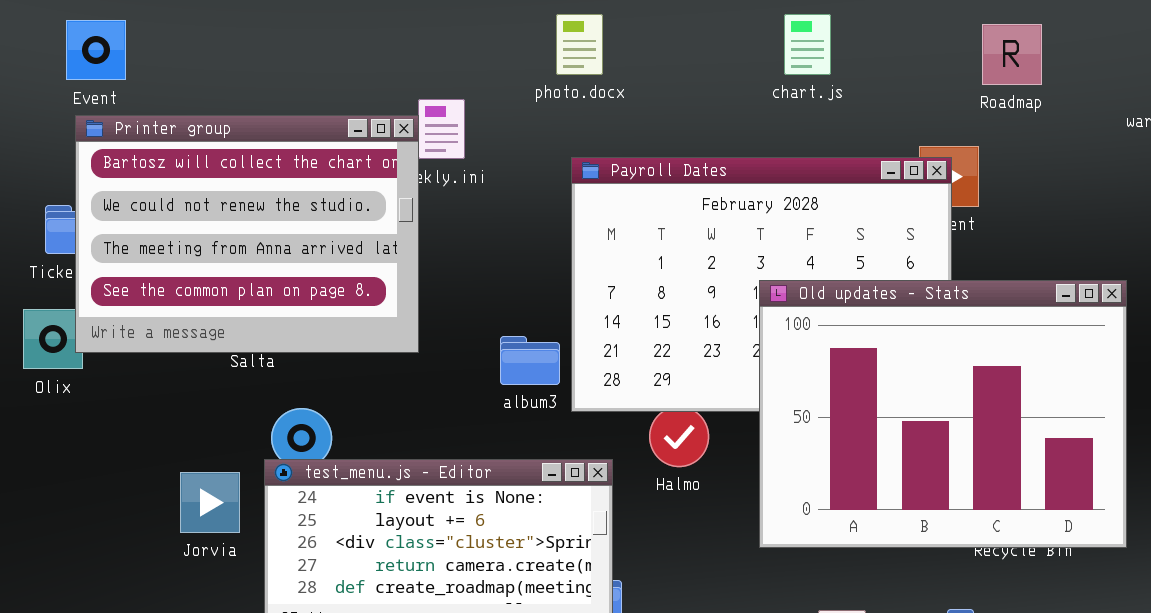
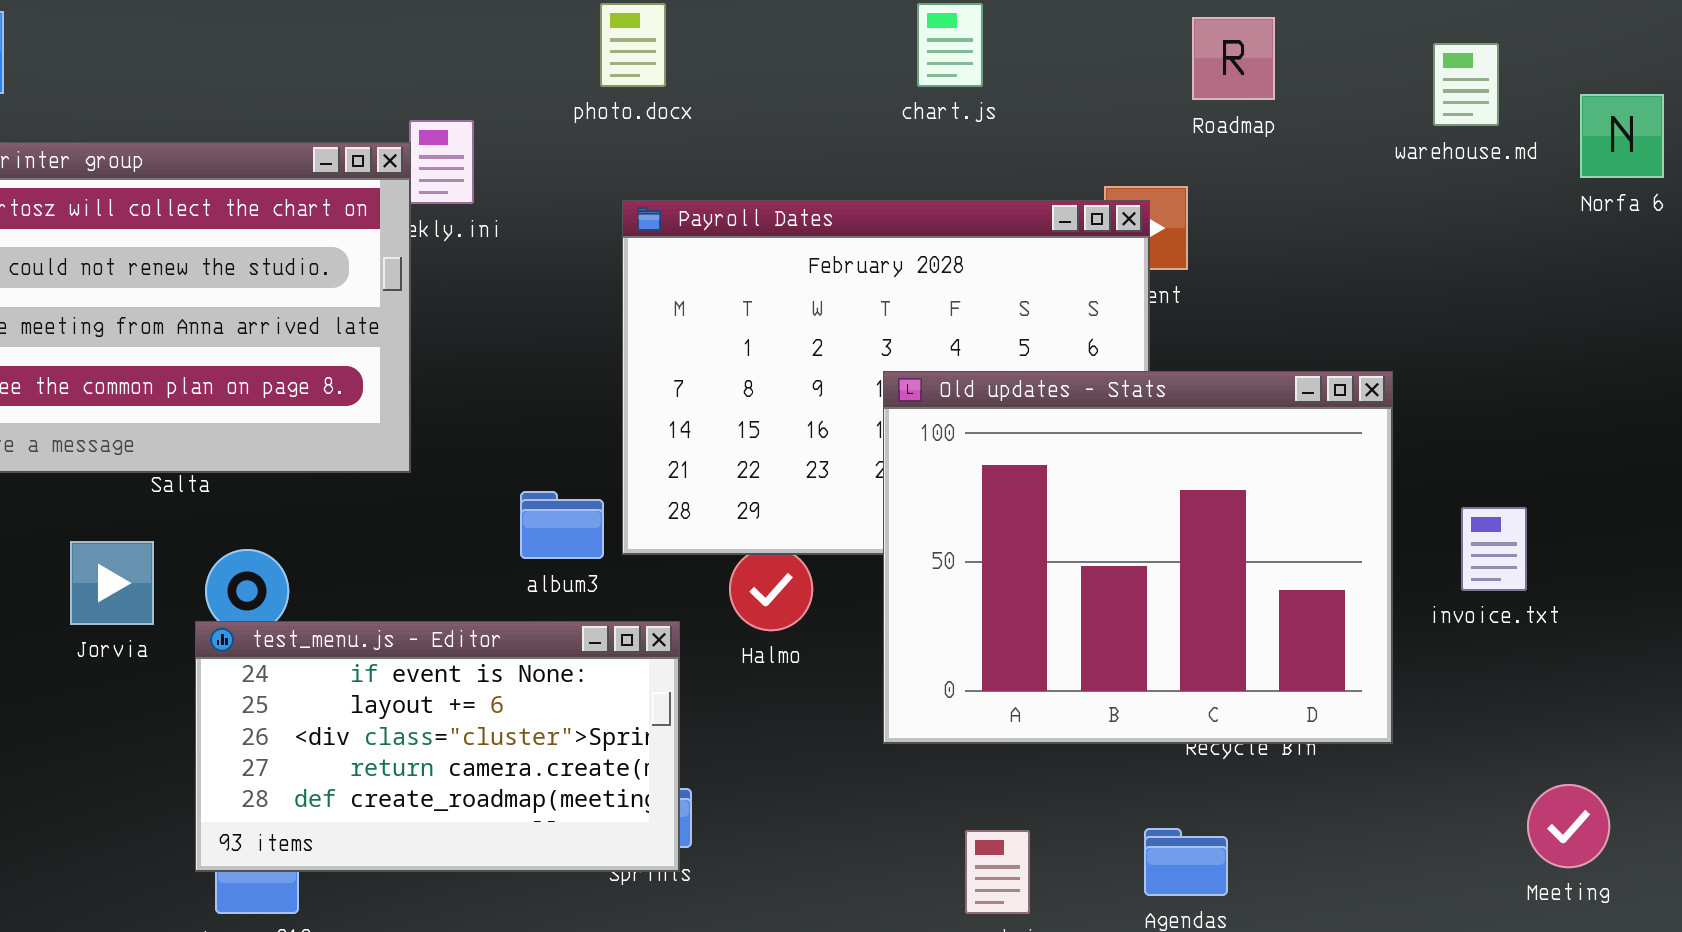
album3: [500,336,560,385] -> [520,491,604,559], moved
Jorvia: [180,472,240,533] -> [70,541,154,625], moved

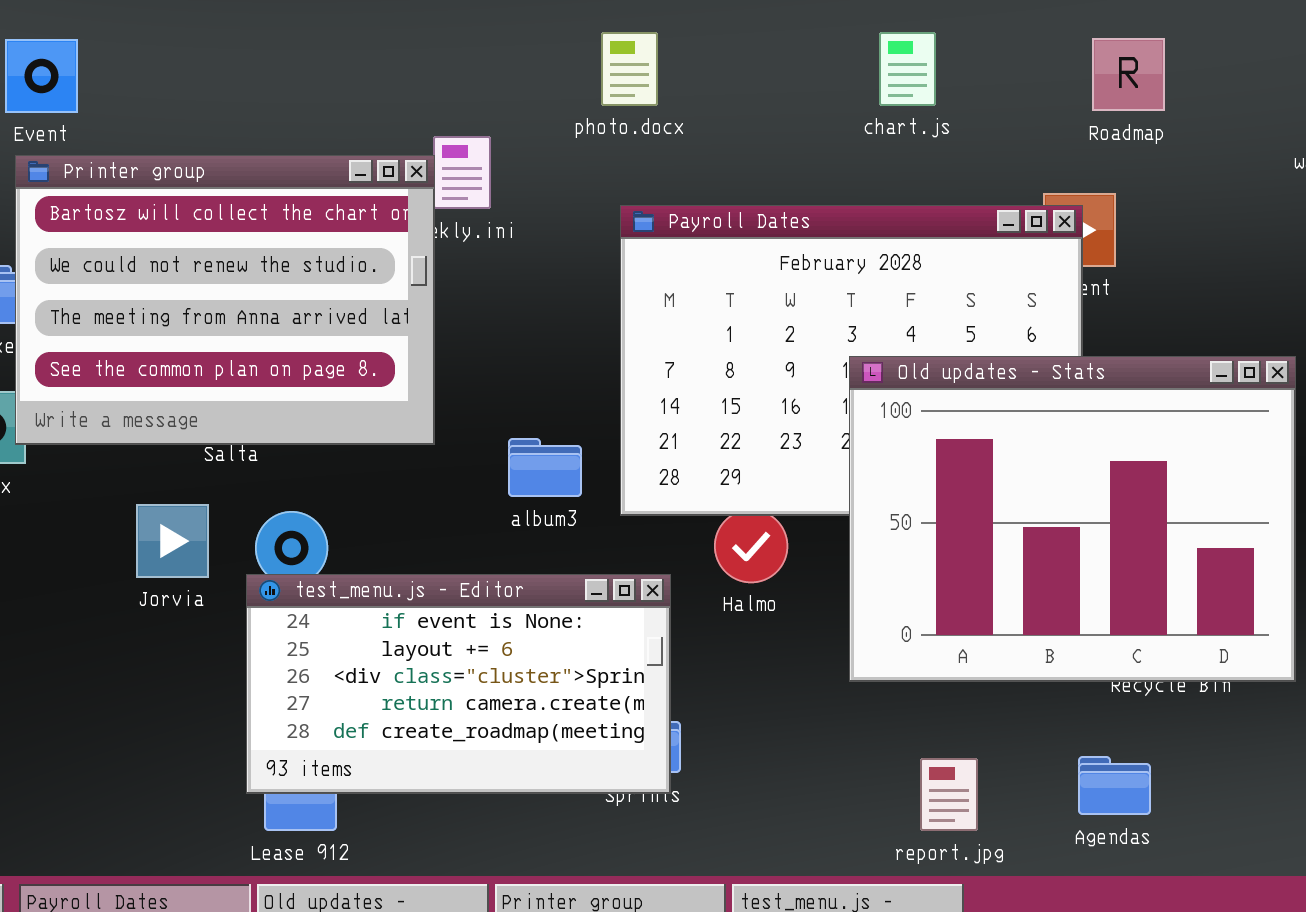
Roadmap: [1192,17,1275,100] -> [1092,38,1165,111], moved
album3: [520,491,604,559] -> [508,438,582,497], moved

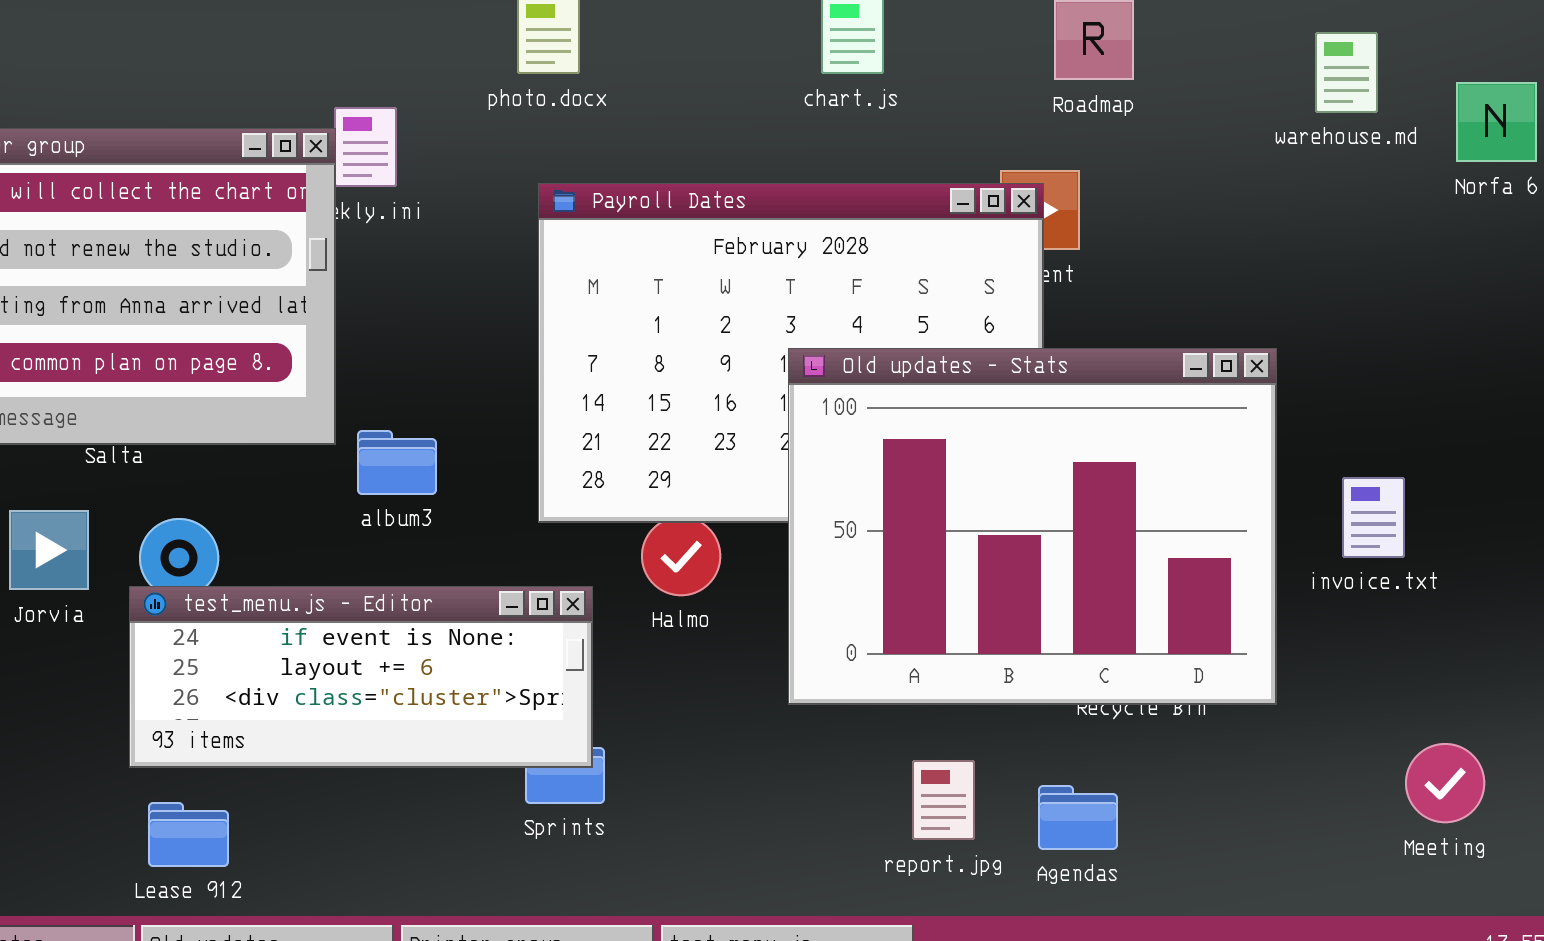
album3: [508,438,582,497] -> [357,430,437,495], moved
test_menu.js - Editor: [246,574,671,794] -> [129,586,593,768], resized
report.jpg: [920,758,978,831] -> [912,760,975,840], moved

